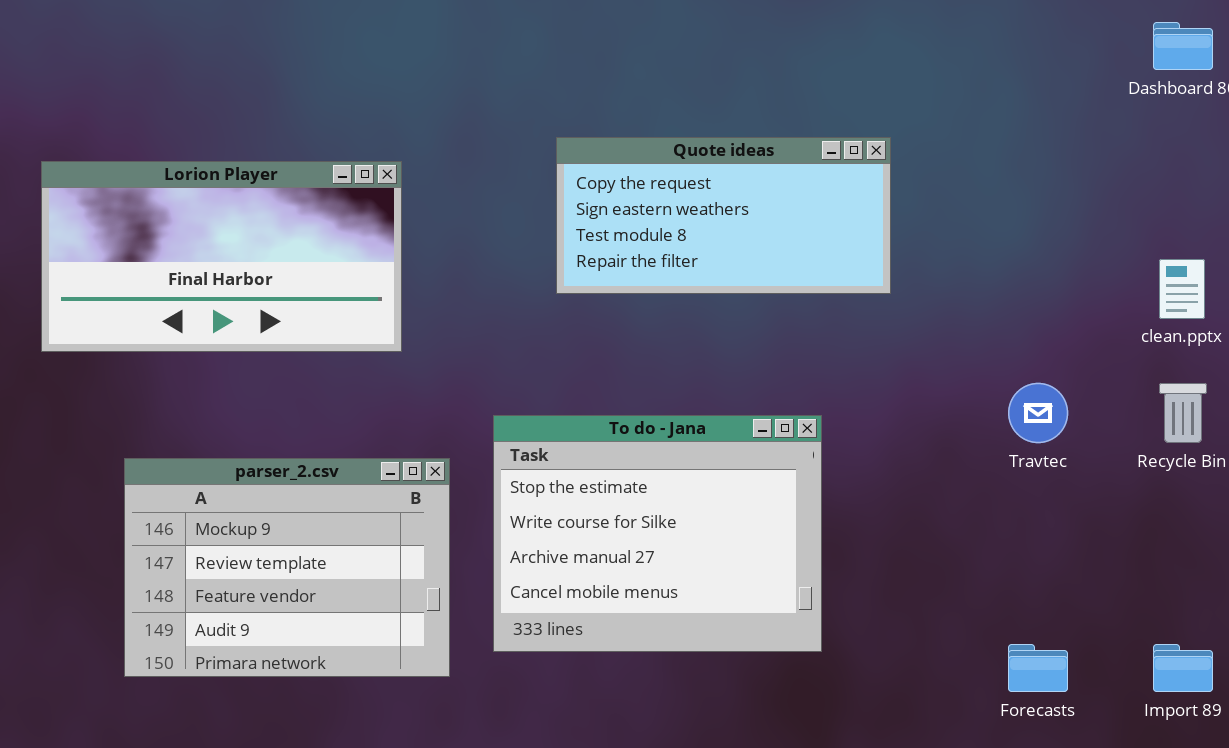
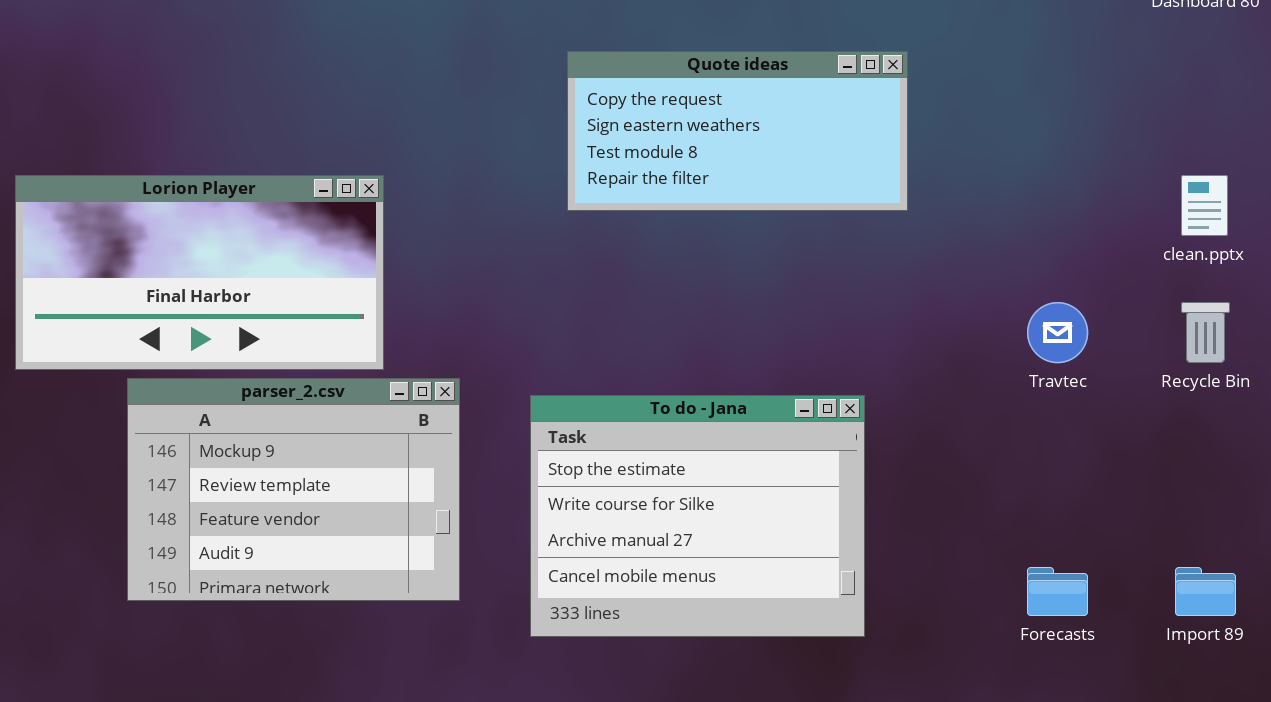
Lorion Player: [41,161,402,352] -> [15,175,384,370], moved
To do - Jana: [493,415,822,652] -> [530,395,865,637], moved

